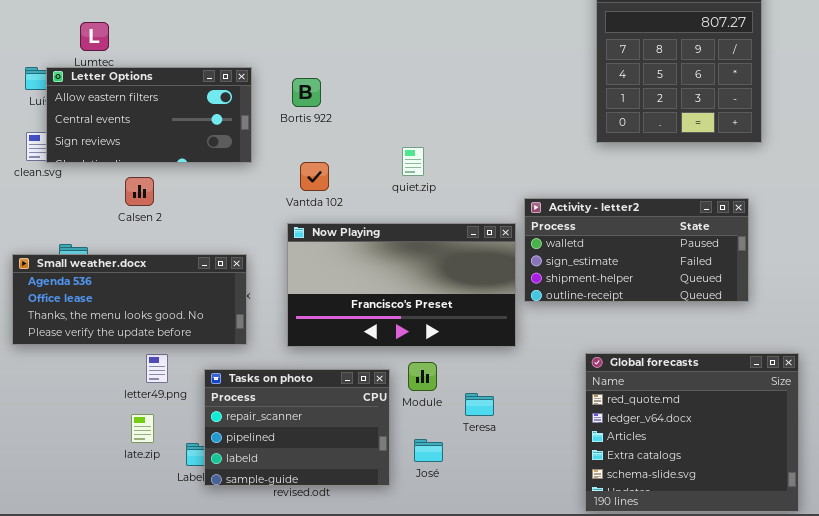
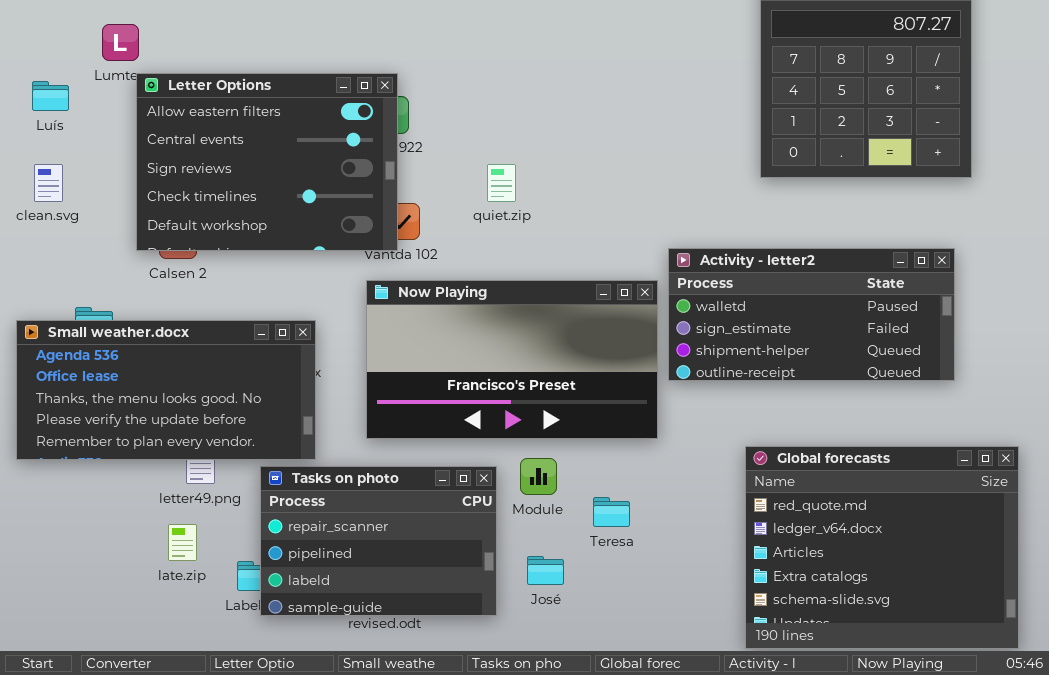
Letter Options: [46,67,252,163] -> [136,73,398,251], moved, resized
quiet.zip: [402,147,424,176] -> [487,164,516,202], moved
Small weather.docx: [12,254,247,345] -> [16,320,316,460], resized

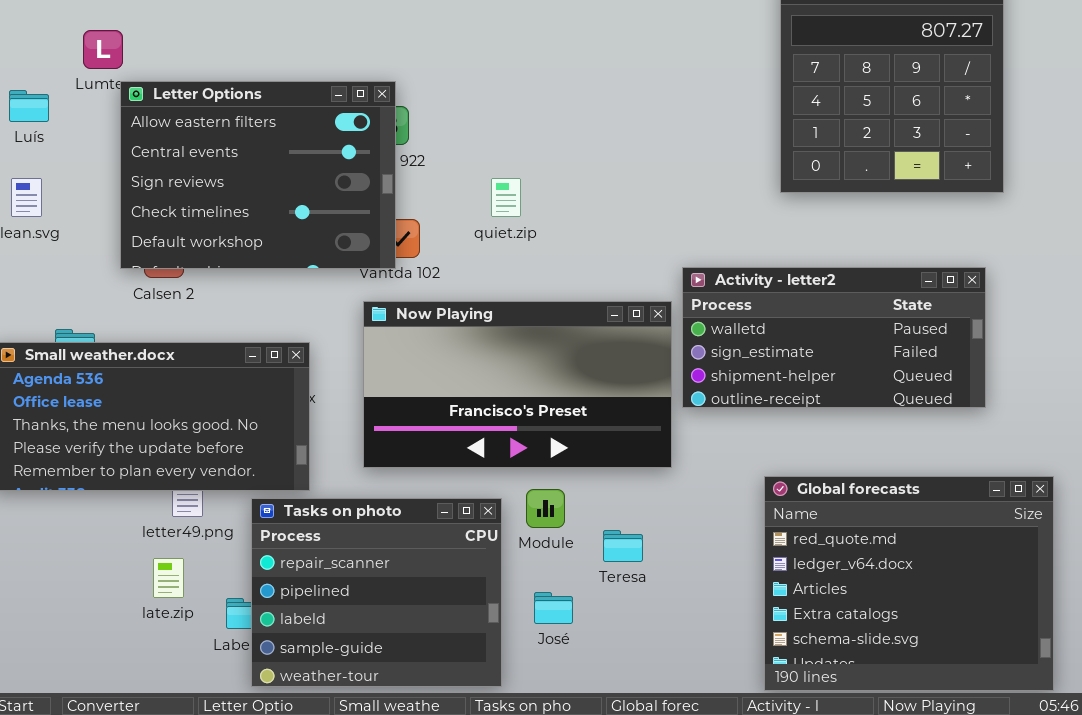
Tasks on photo: [260,466,497,616] -> [251,498,502,687], resized

